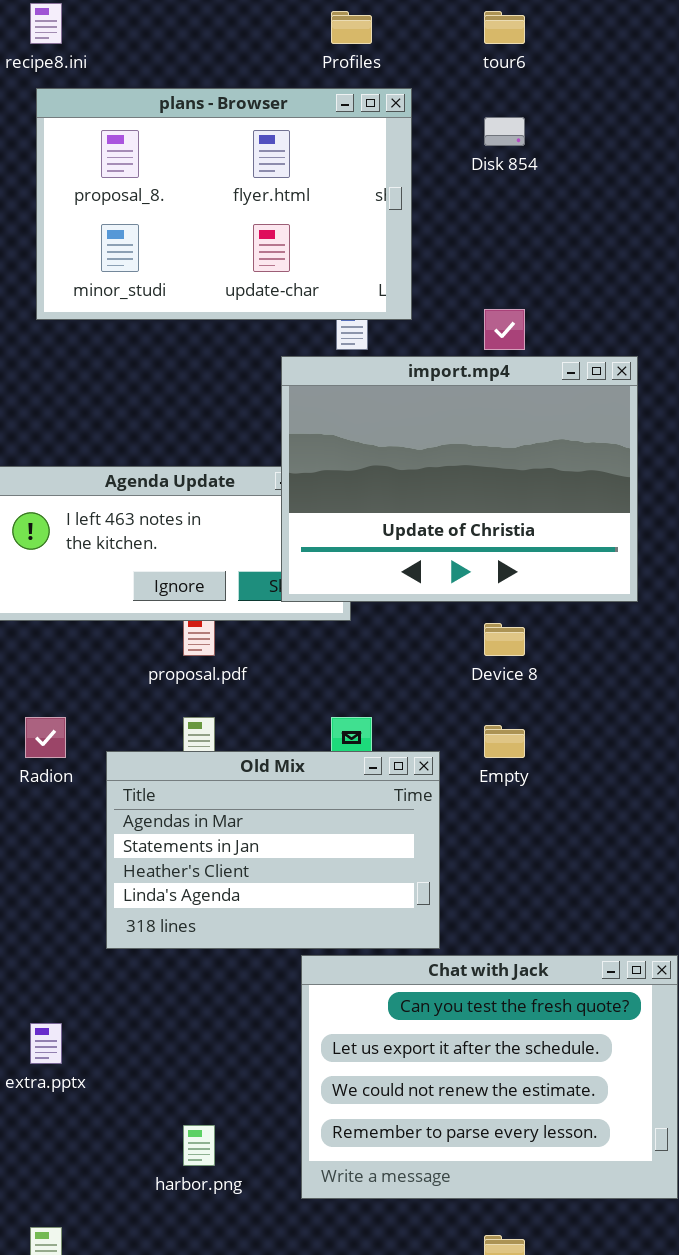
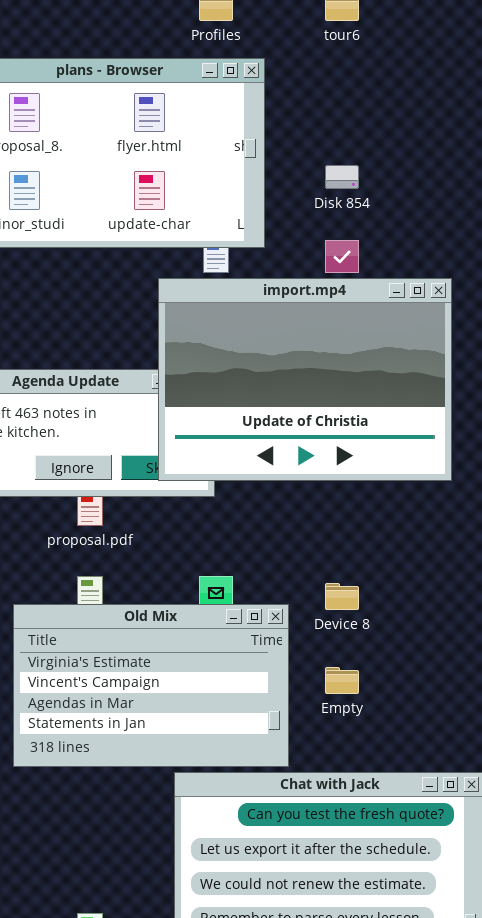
Disk 854: [484,117,525,146] -> [325,165,359,189], moved
Device 8: [484,623,525,656] -> [325,583,359,610], moved
Empty: [484,725,525,758] -> [325,667,359,694], moved
Old Mix: [106,751,440,949] -> [13,604,289,767], scrolled up 2 rows

